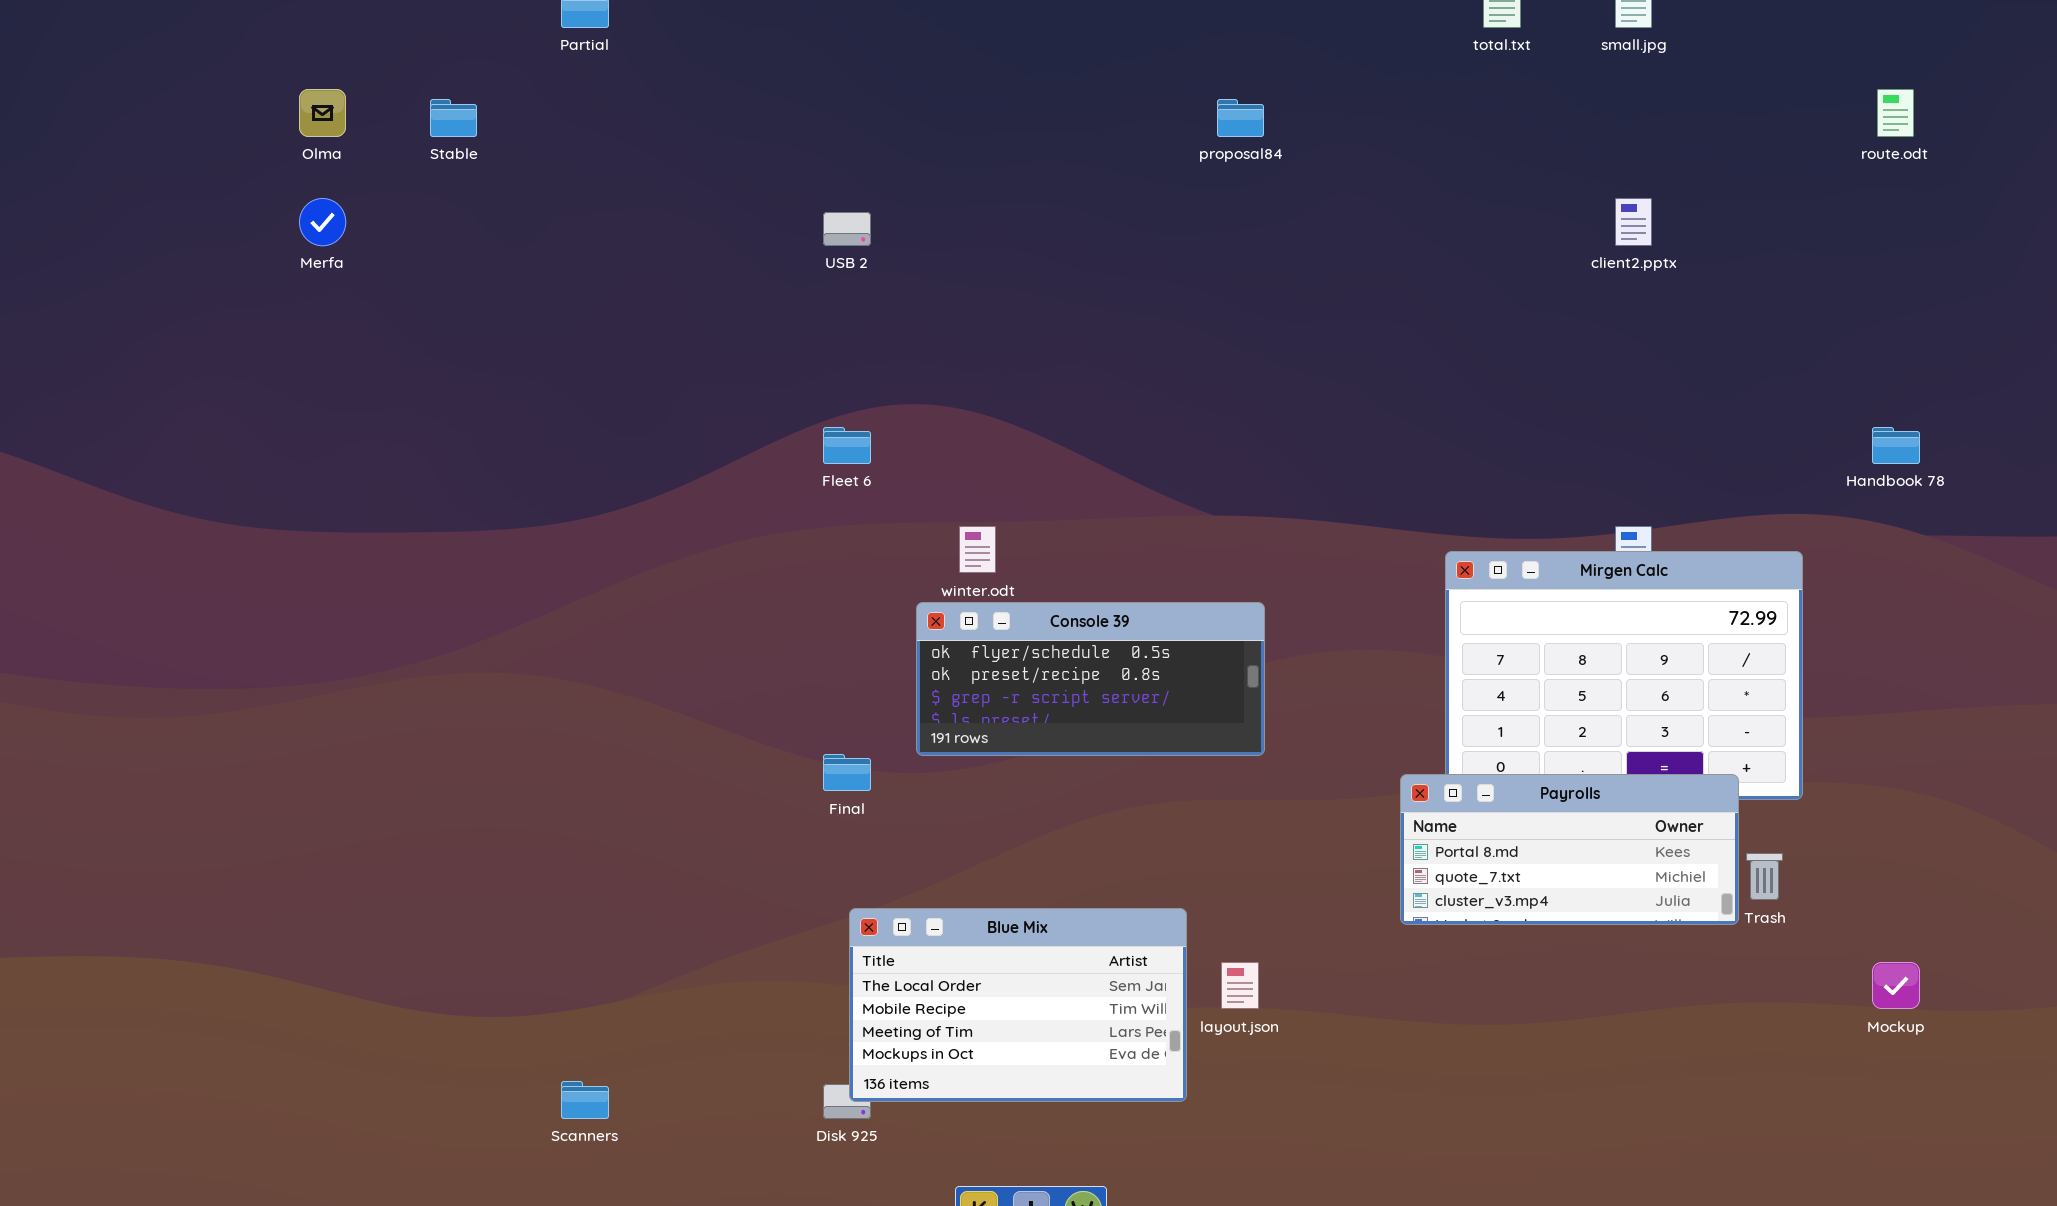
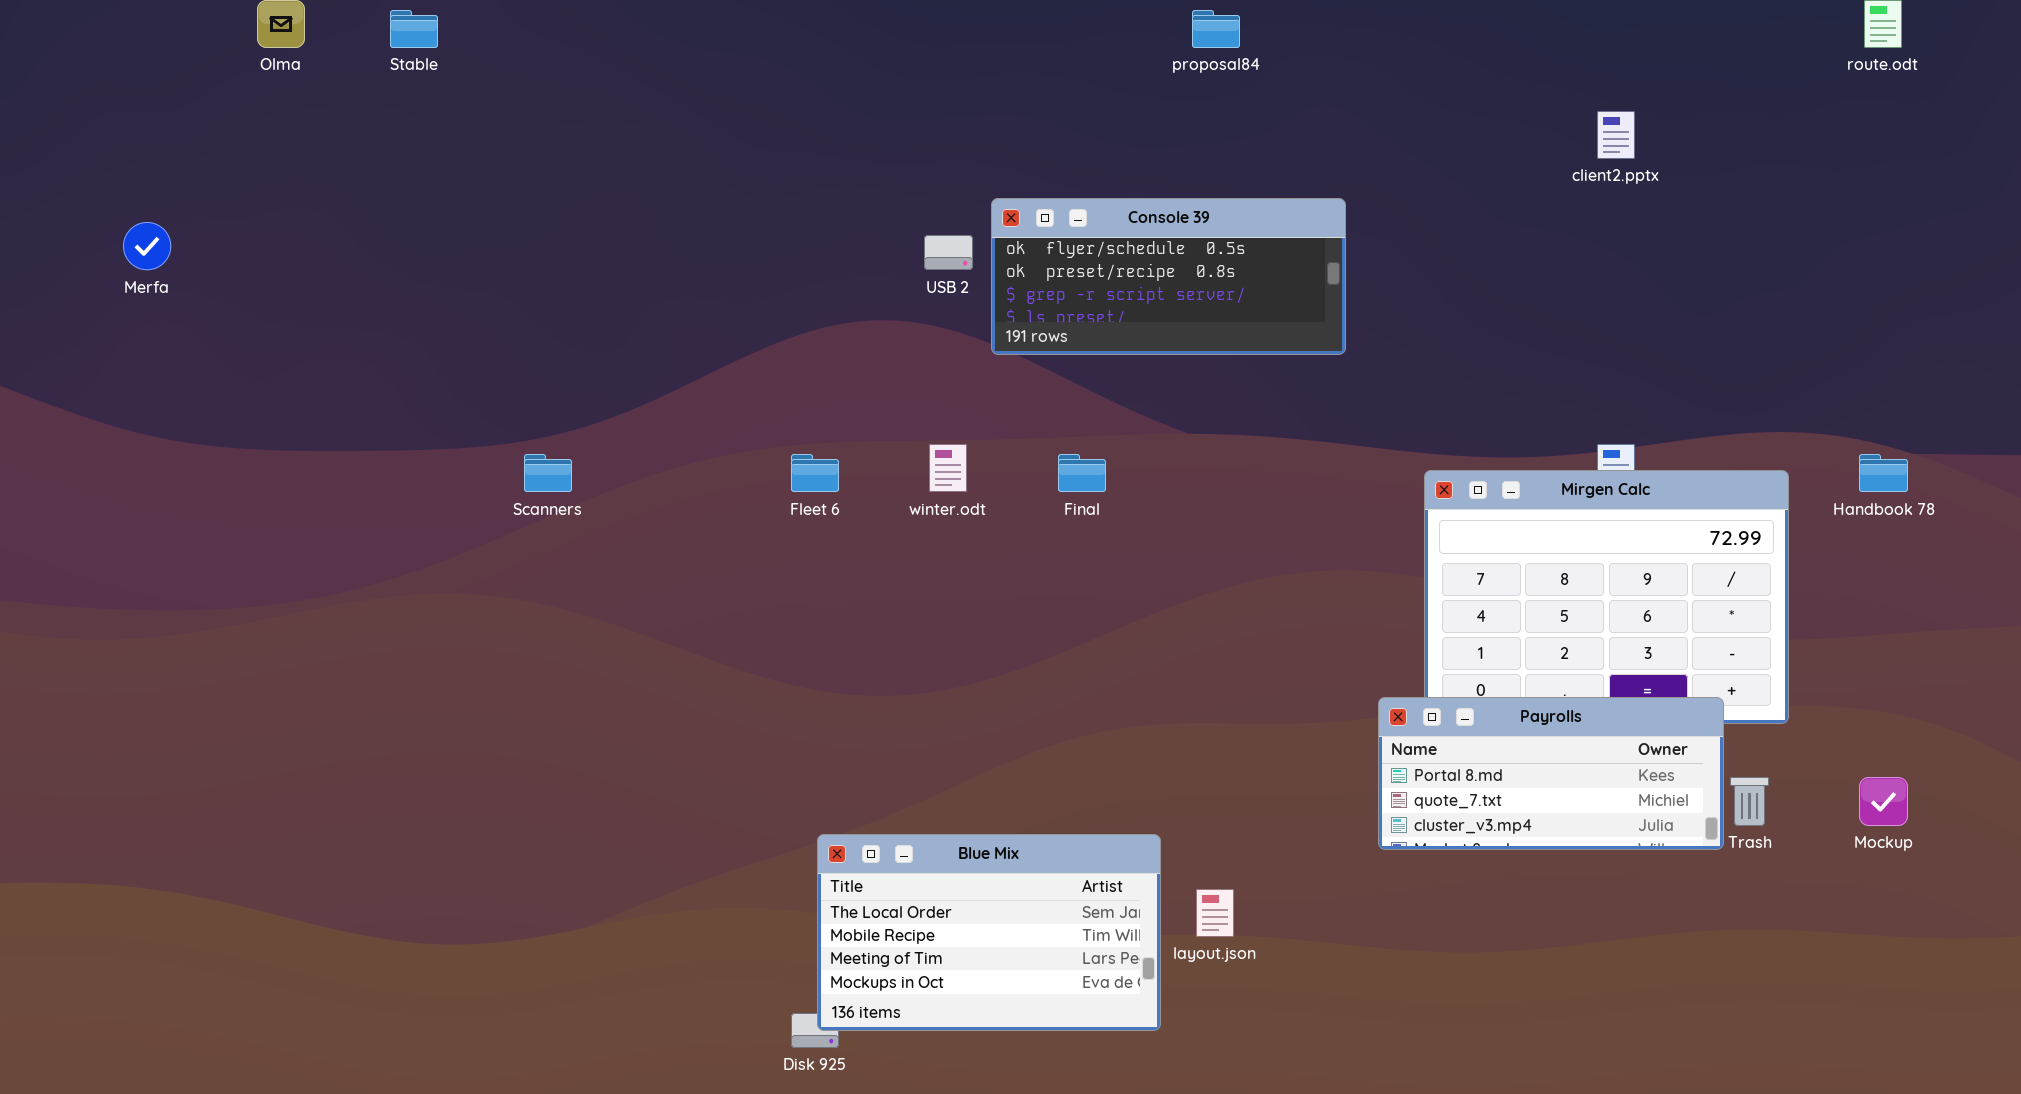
Merfa: [299,198,346,246] -> [123,222,171,270], moved
USB 2: [823,212,871,246] -> [924,235,973,270], moved
Fleet 6: [823,427,871,464] -> [791,454,839,492], moved
Handbook 78: [1872,427,1920,464] -> [1859,454,1908,492], moved
Console 39: [916,602,1265,756] -> [991,198,1346,355], moved
Final: [823,754,871,791] -> [1058,454,1106,492], moved
Mockup: [1872,962,1920,1009] -> [1859,777,1908,826], moved
Scanners: [561,1081,609,1119] -> [524,454,572,492], moved

